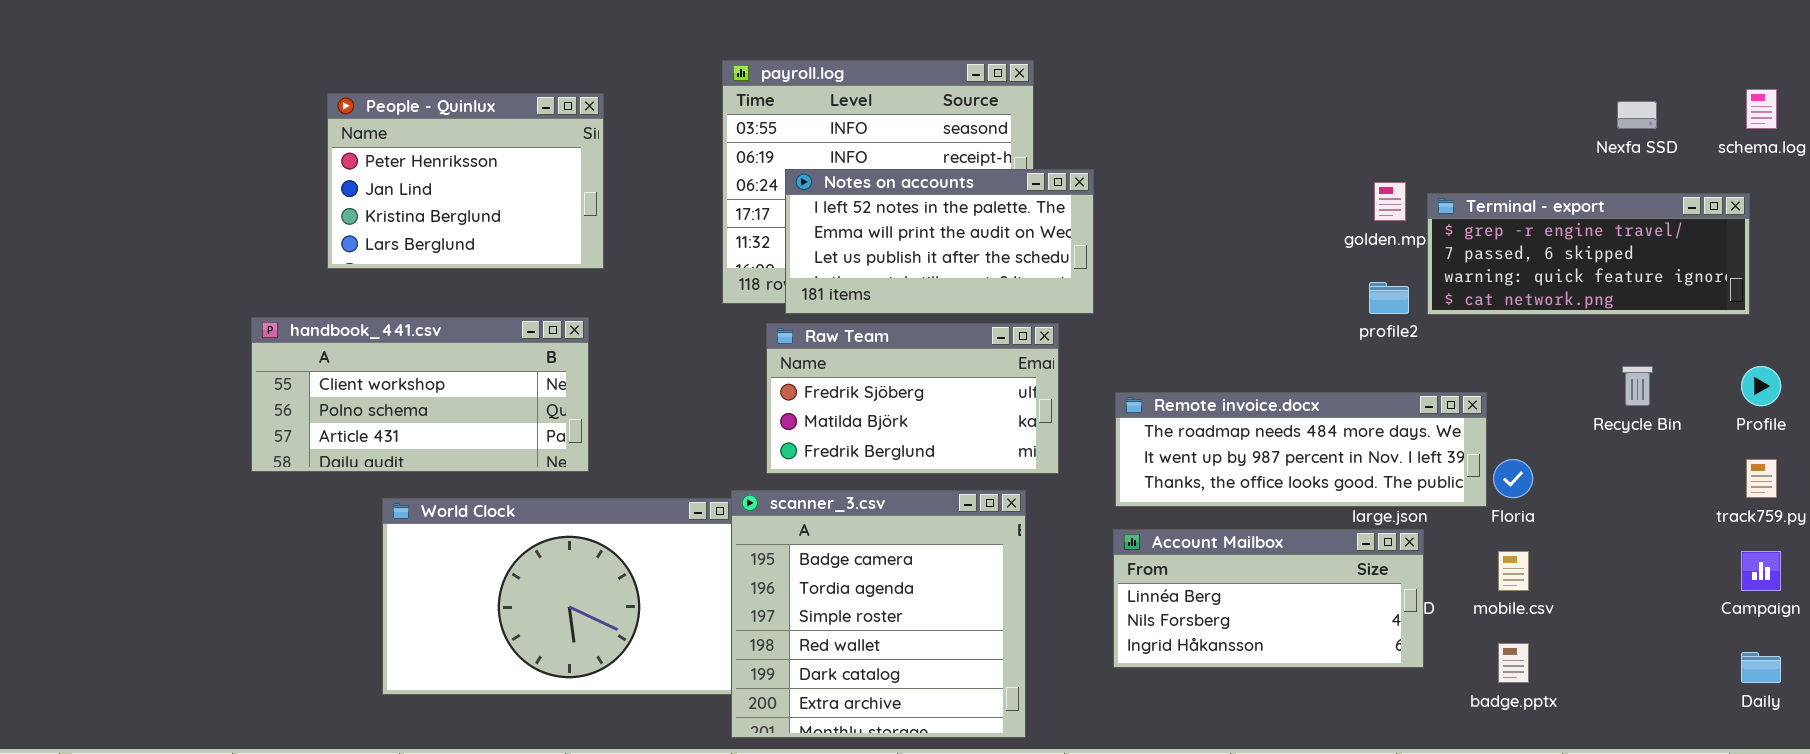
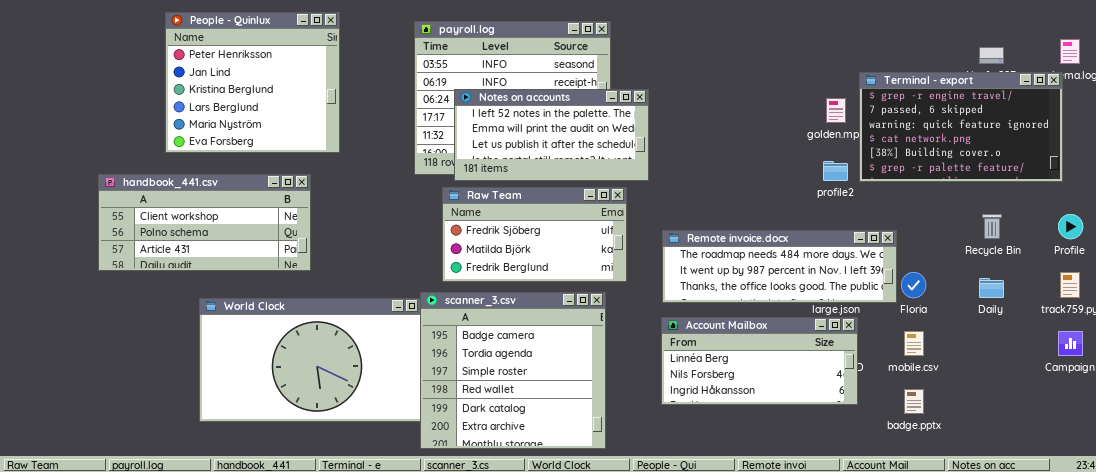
People - Quinlux: [327,93,604,269] -> [165,12,340,153], resized
Terminal - export: [1427,193,1750,315] -> [859,72,1063,182], resized
handbook_441.csv: [251,317,589,472] -> [98,174,311,271], moved
Daily: [1741,652,1781,683] -> [979,278,1004,298], moved

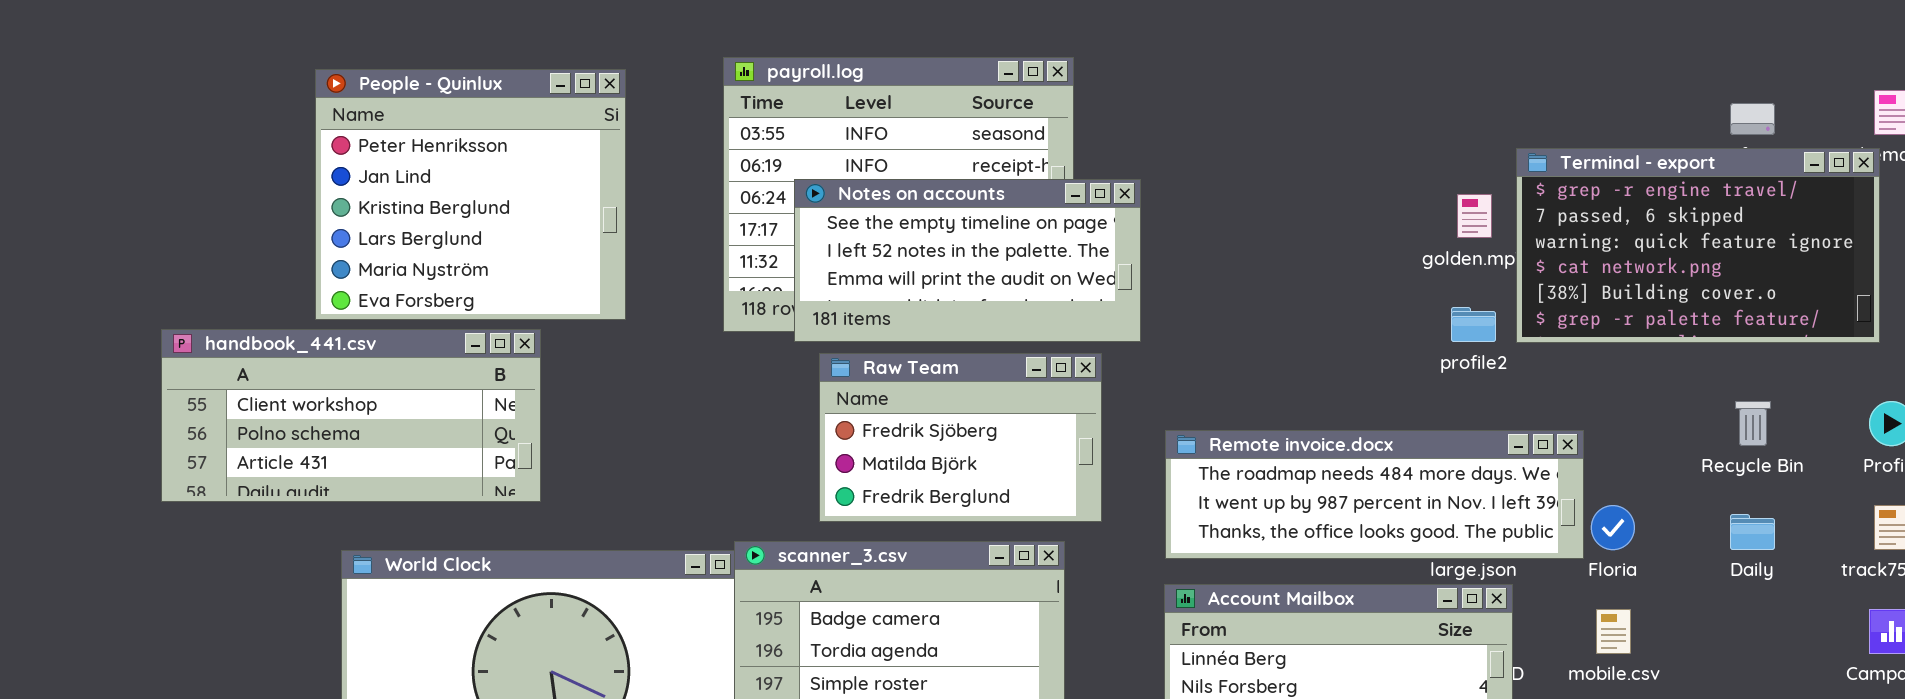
People - Quinlux: [165,12,340,153] -> [315,69,626,320], moved
Notes on accounts: [454,89,649,181] -> [794,179,1141,342], scrolled up 1 row
Raw Team: [442,187,627,282] -> [819,353,1102,522], resized

